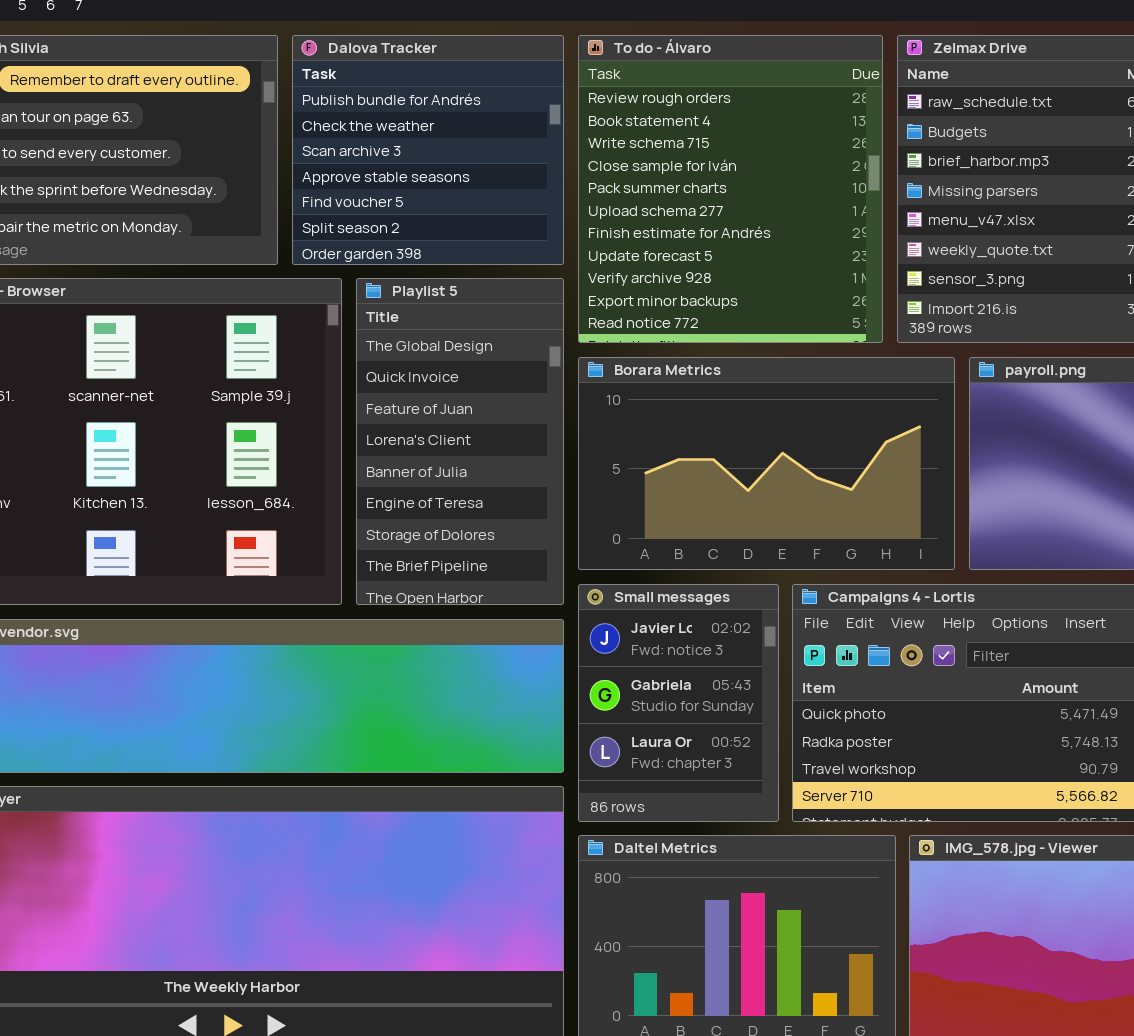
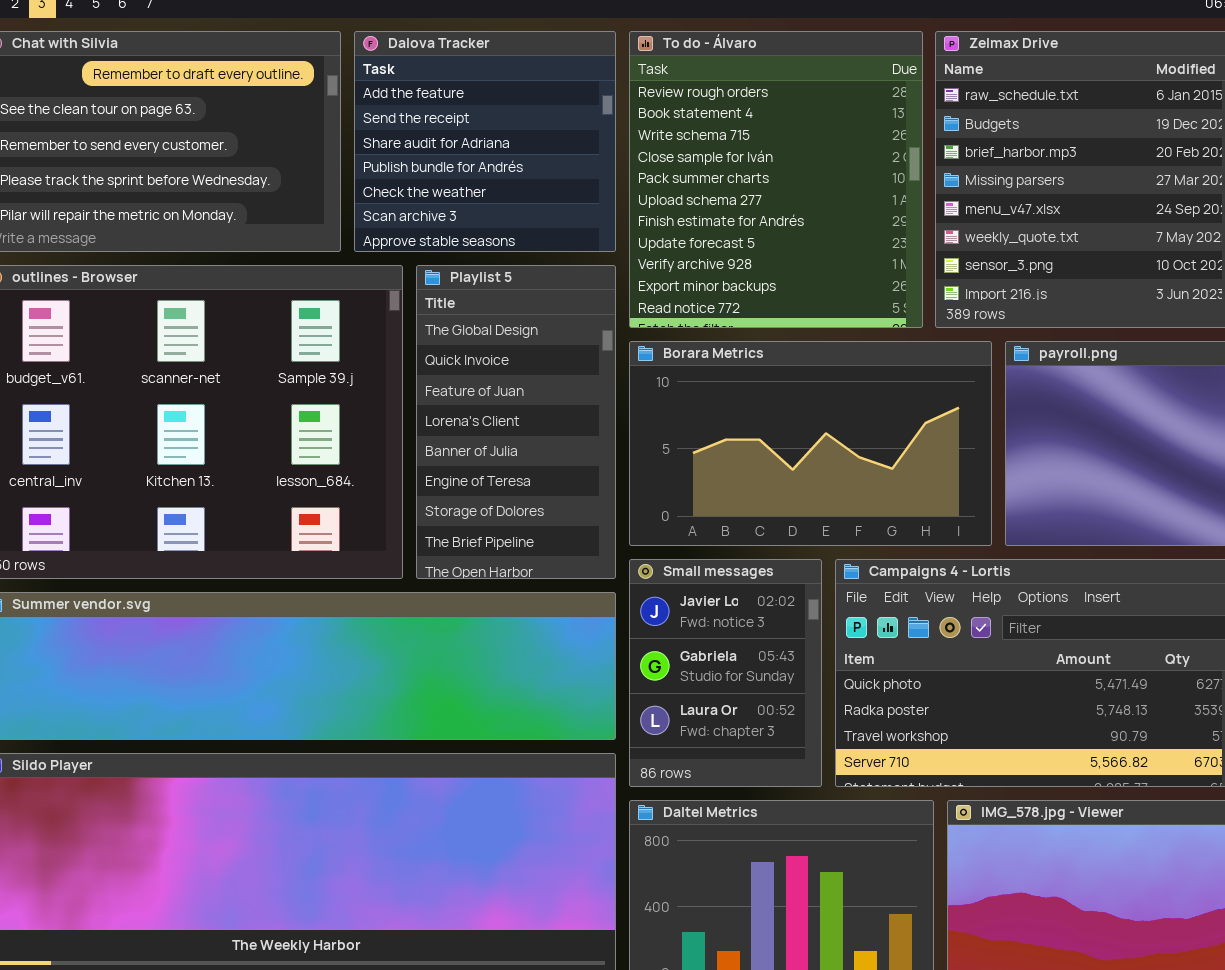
Dalova Tracker: [292,35,564,265] -> [354,31,616,252], scrolled up 3 rows

